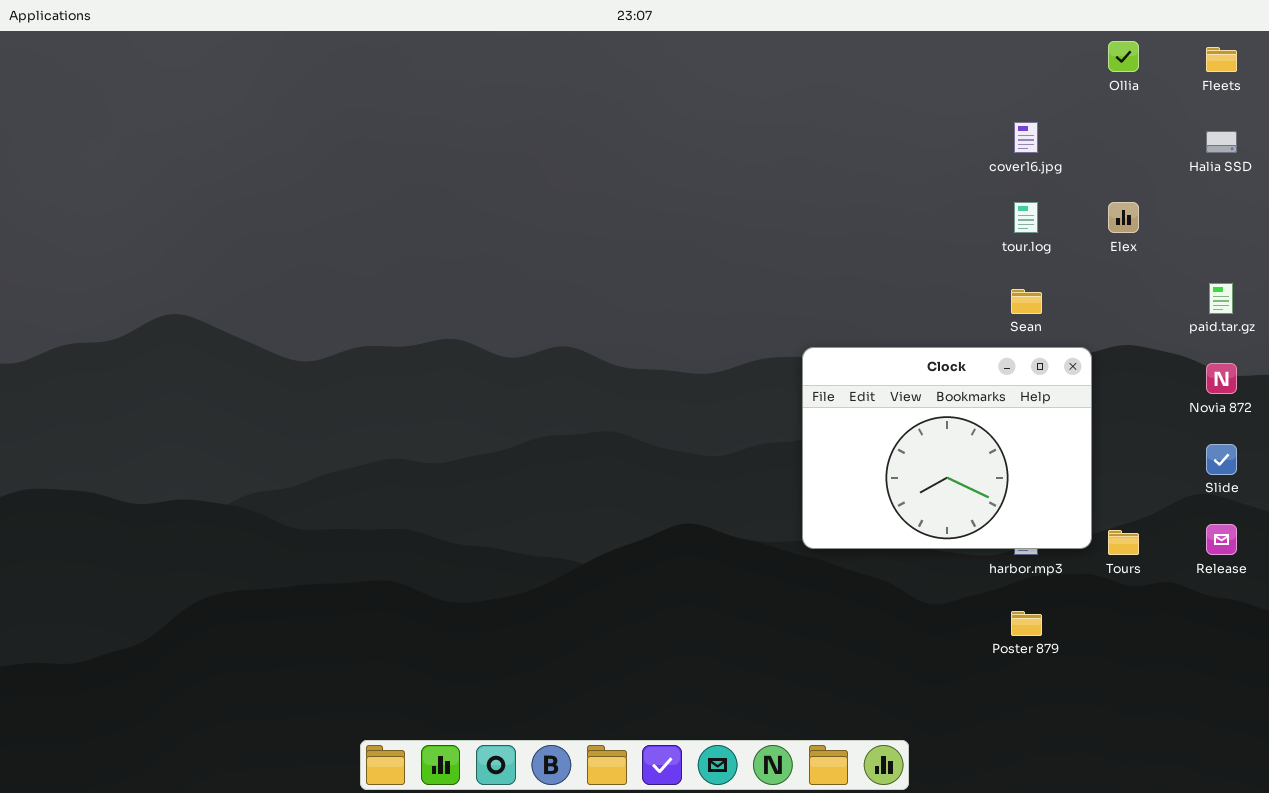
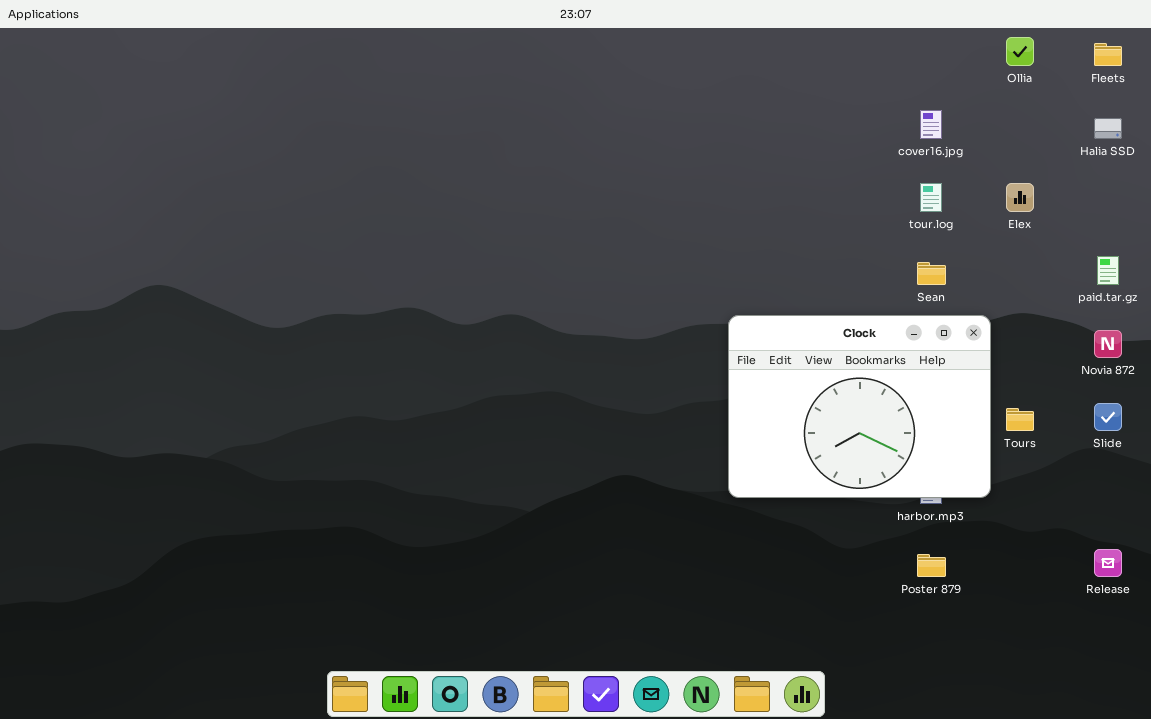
Release: [1206,524,1237,555] -> [1094,549,1122,577], moved
Tours: [1108,530,1139,555] -> [1006,408,1034,431], moved

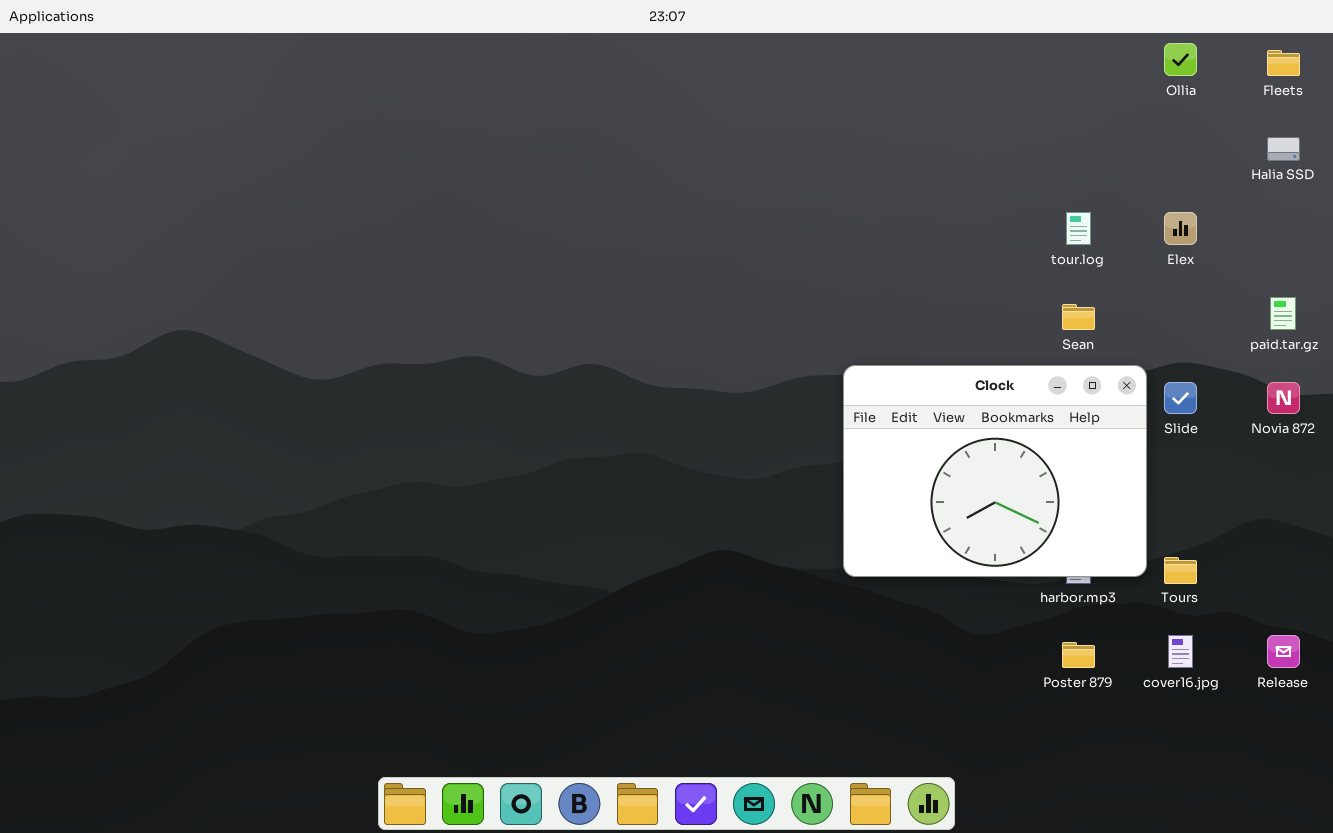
cover16.jpg: [920,110,942,139] -> [1168,635,1193,668], moved
Slide: [1094,403,1122,431] -> [1164,382,1197,414], moved
Tours: [1006,408,1034,431] -> [1164,557,1197,584], moved

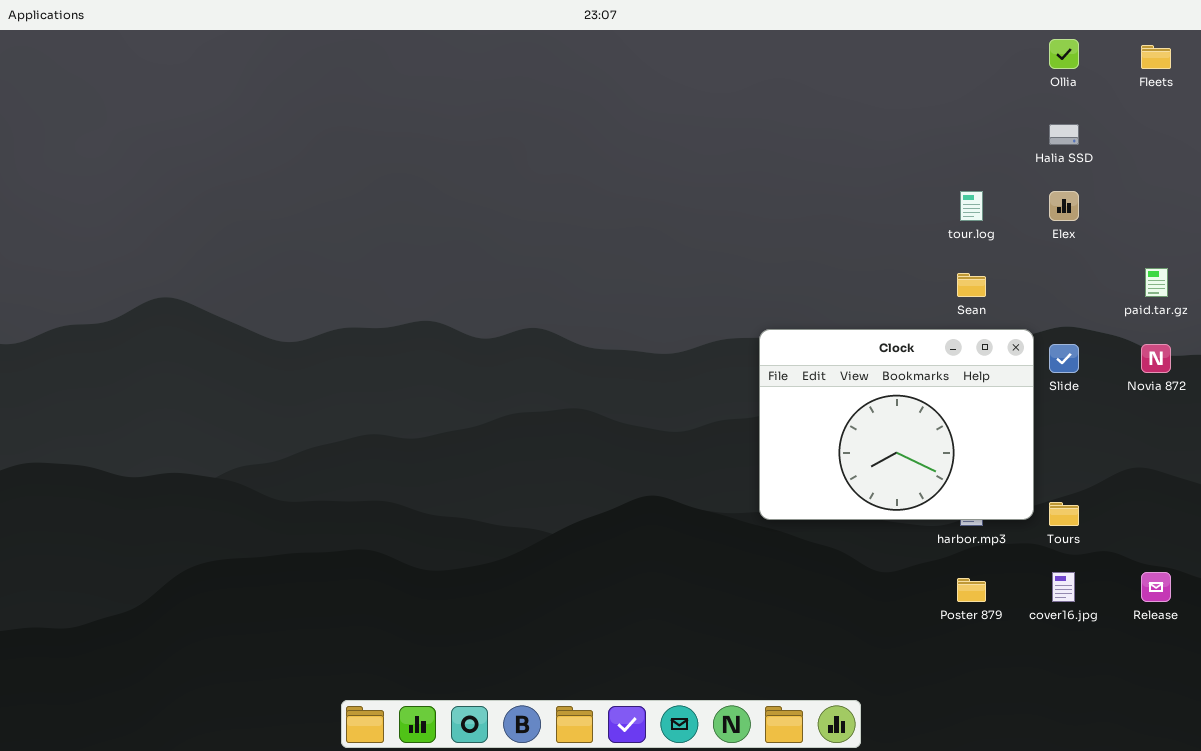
Halia SSD: [1267,137,1300,161] -> [1049,124,1079,145], moved

